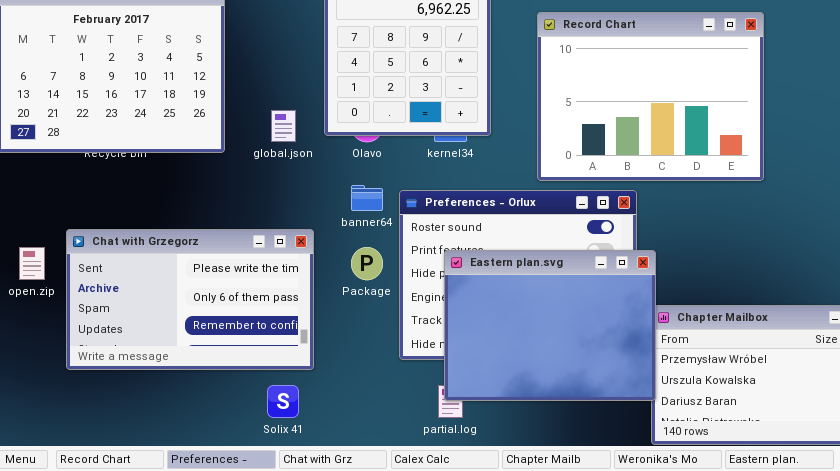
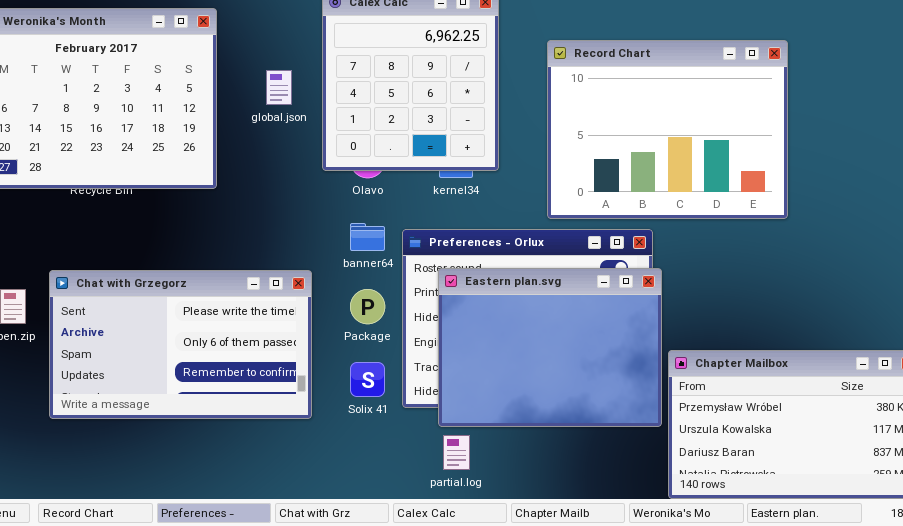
global.json: [271,110,296,142] -> [266,70,292,105], moved
Eastern plan.svg: [444,250,656,401] -> [438,268,662,427], moved
Solix 41: [267,385,299,418] -> [350,362,385,397], moved

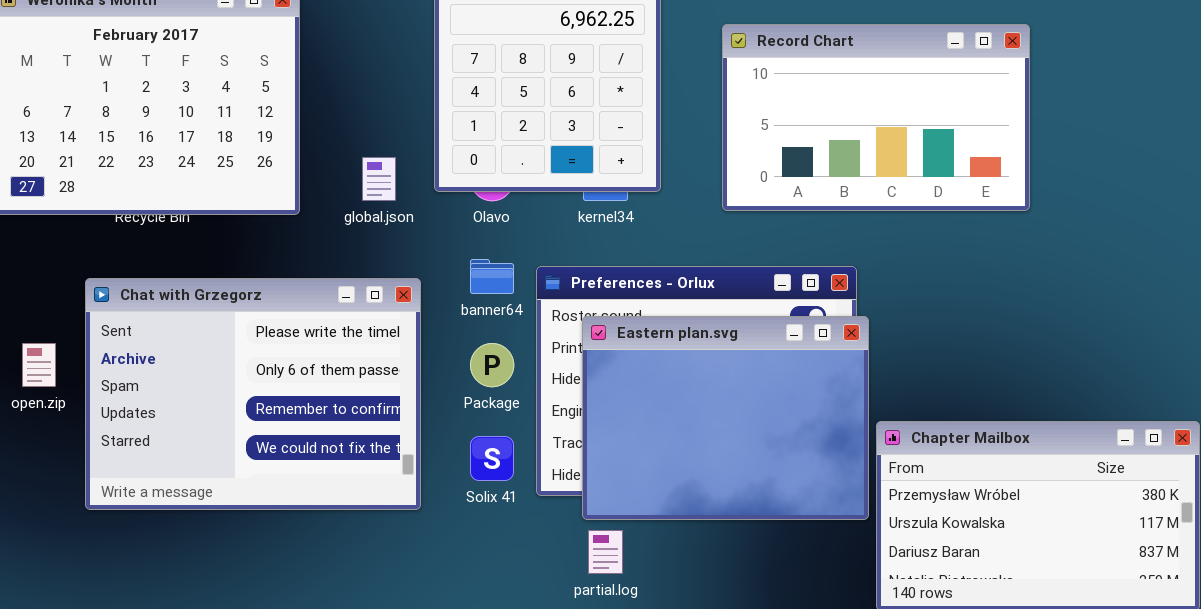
Record Chart: [547,40,788,219] -> [722,24,1030,211], resized
global.json: [266,70,292,105] -> [362,157,396,201], moved
Chat with Grzegorz: [49,270,312,419] -> [85,278,421,510], resized

